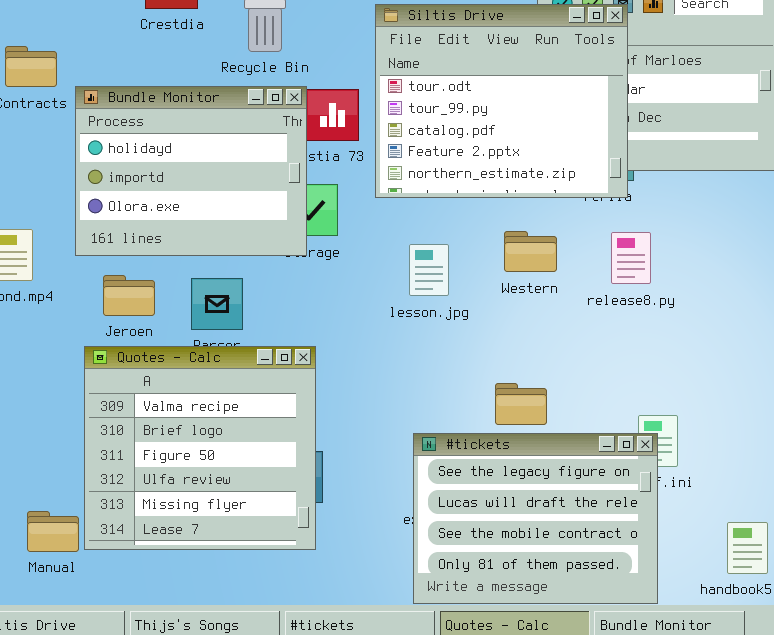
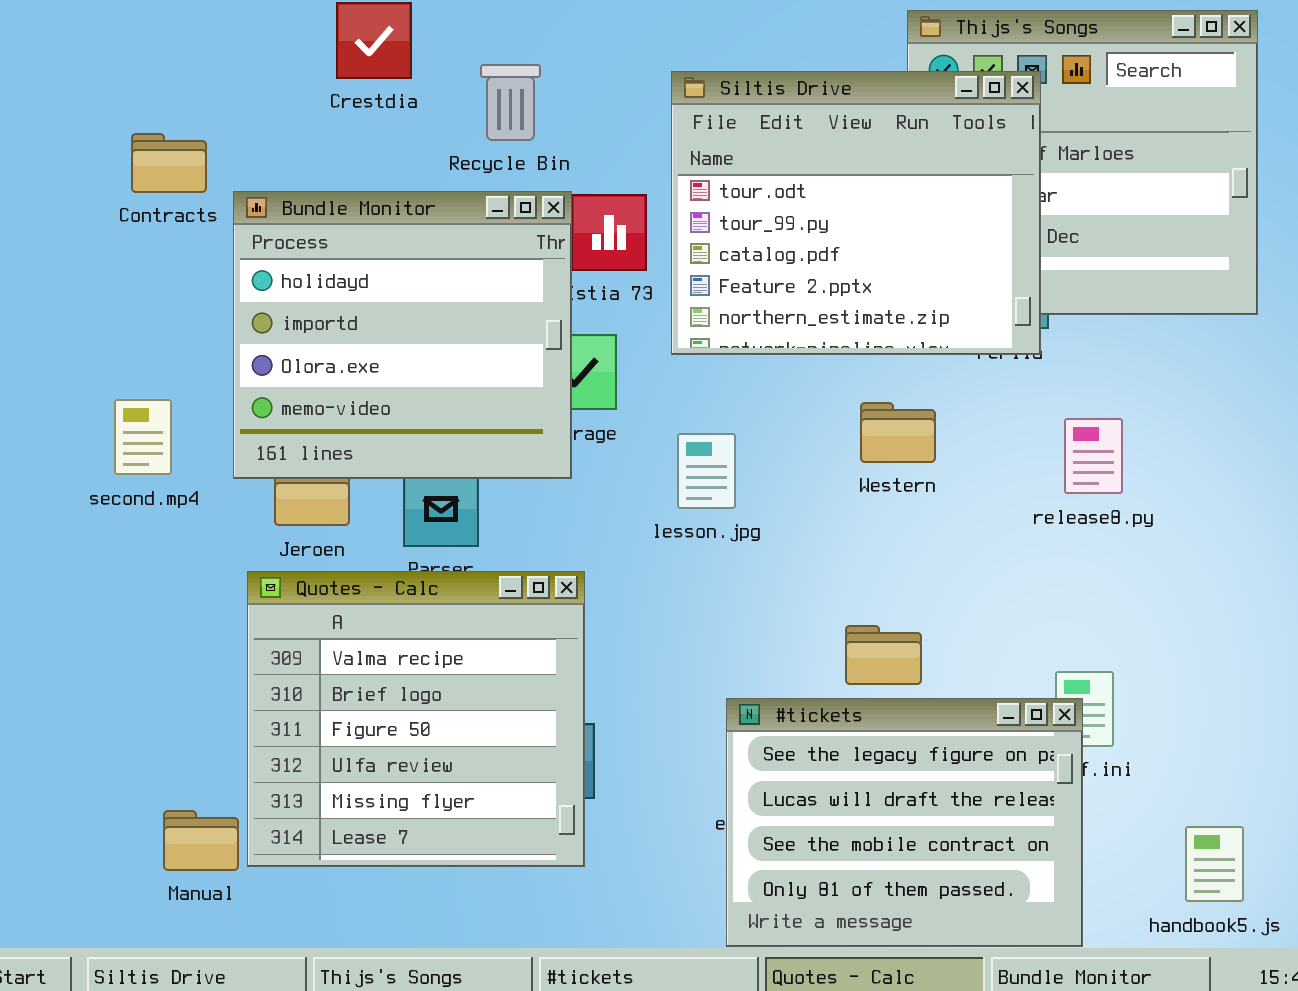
Bundle Monitor: [75,86,307,256] -> [233,191,572,479], resized
release8.py: [611,232,651,284] -> [1064,418,1123,494], moved
lesson.jpg: [409,244,449,296] -> [677,433,736,509], moved

